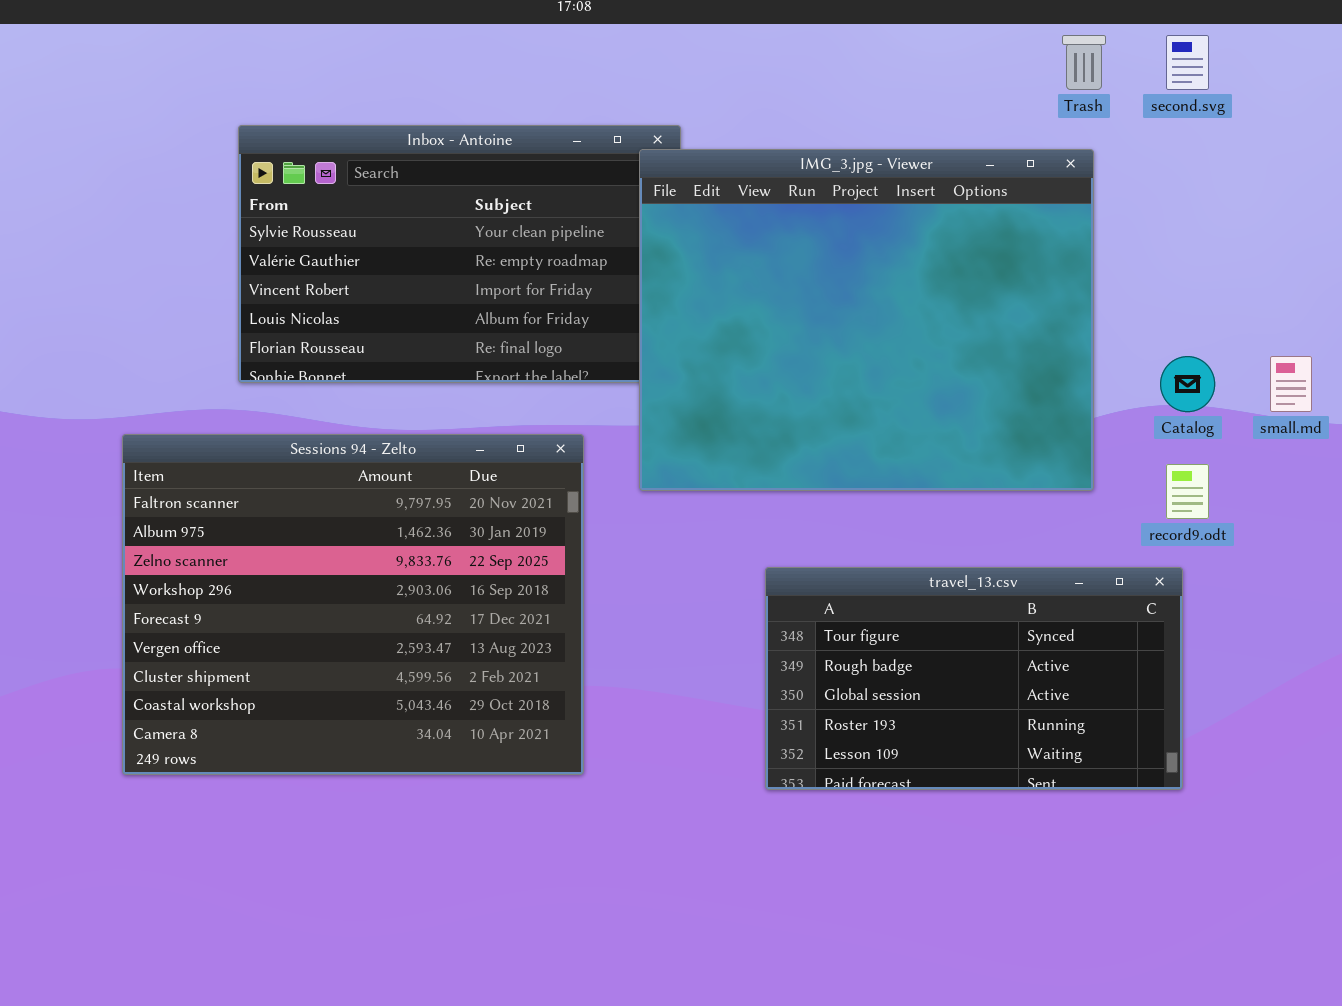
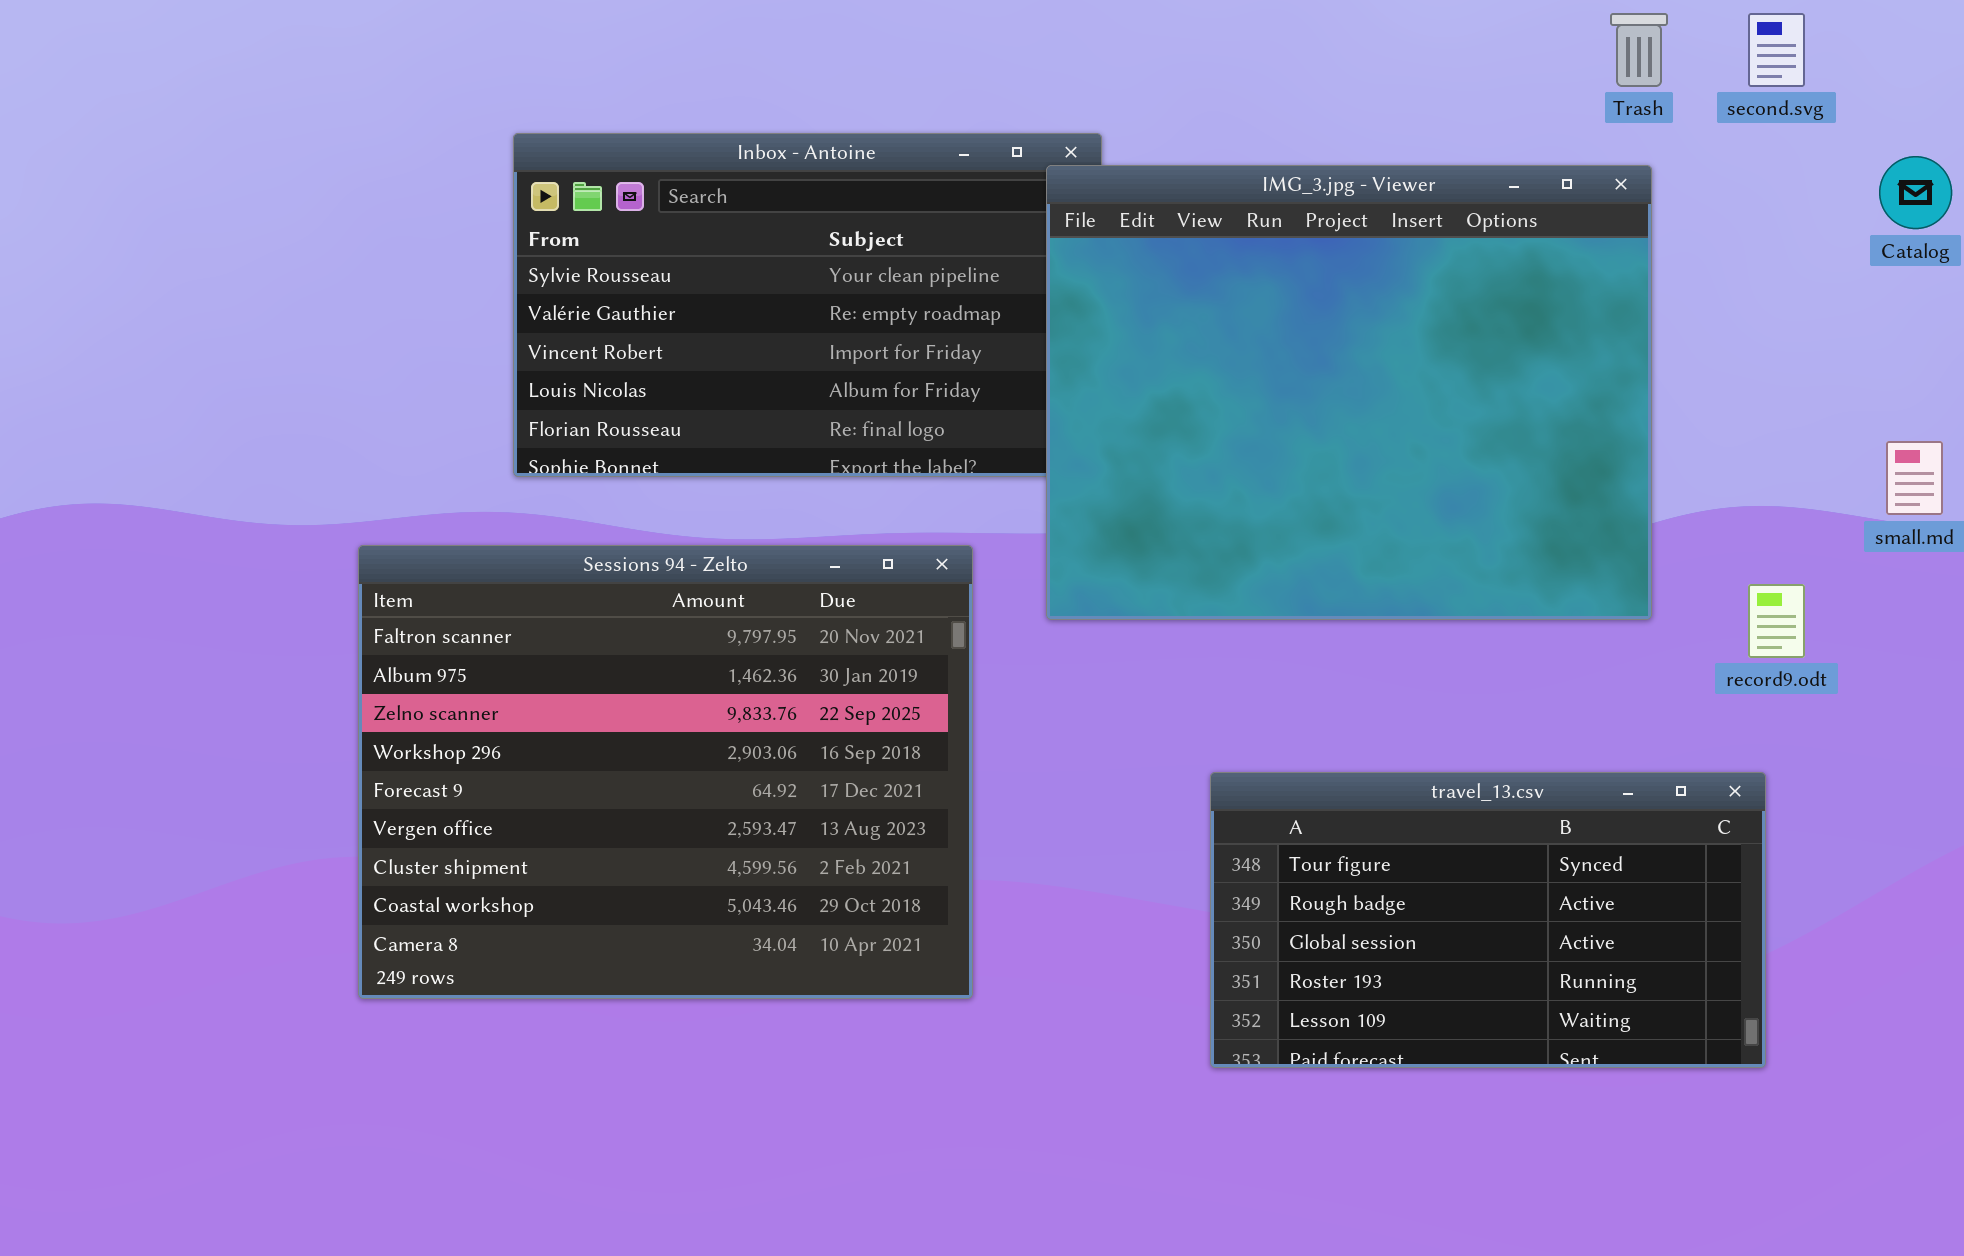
Catalog: [1160,356,1215,412] -> [1879,156,1952,229], moved
travel_13.csv: [765,567,1183,790] -> [1210,772,1766,1068], moved

